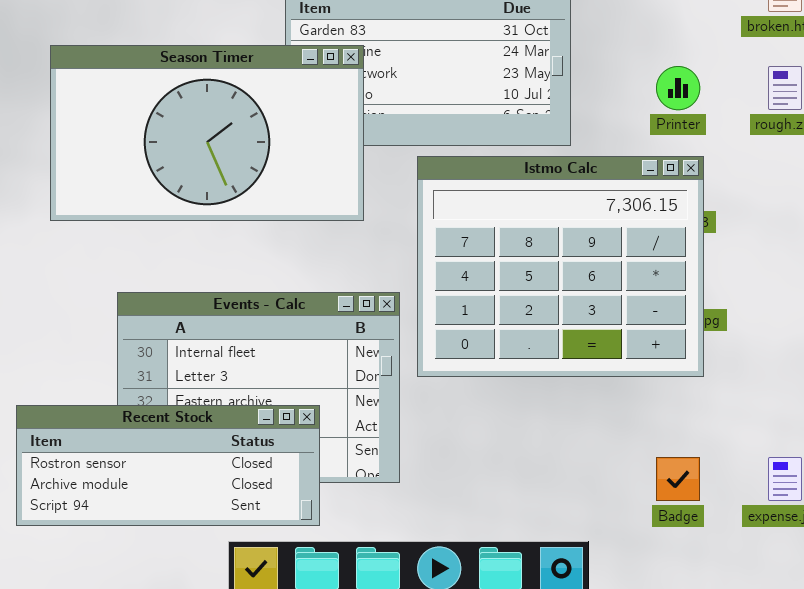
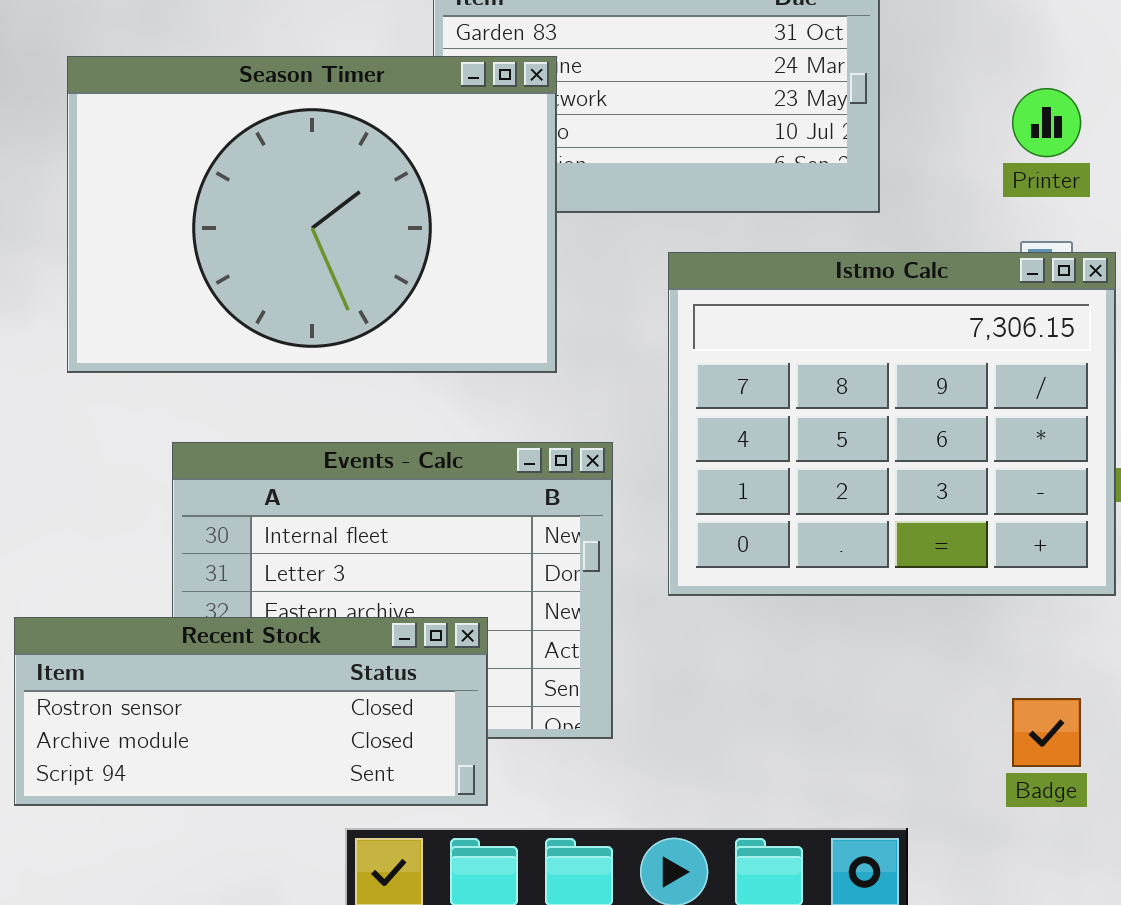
Season Timer: [50,45,364,221] -> [67,56,557,373], resized
Istmo Calc: [417,156,704,377] -> [668,252,1116,596], moved

